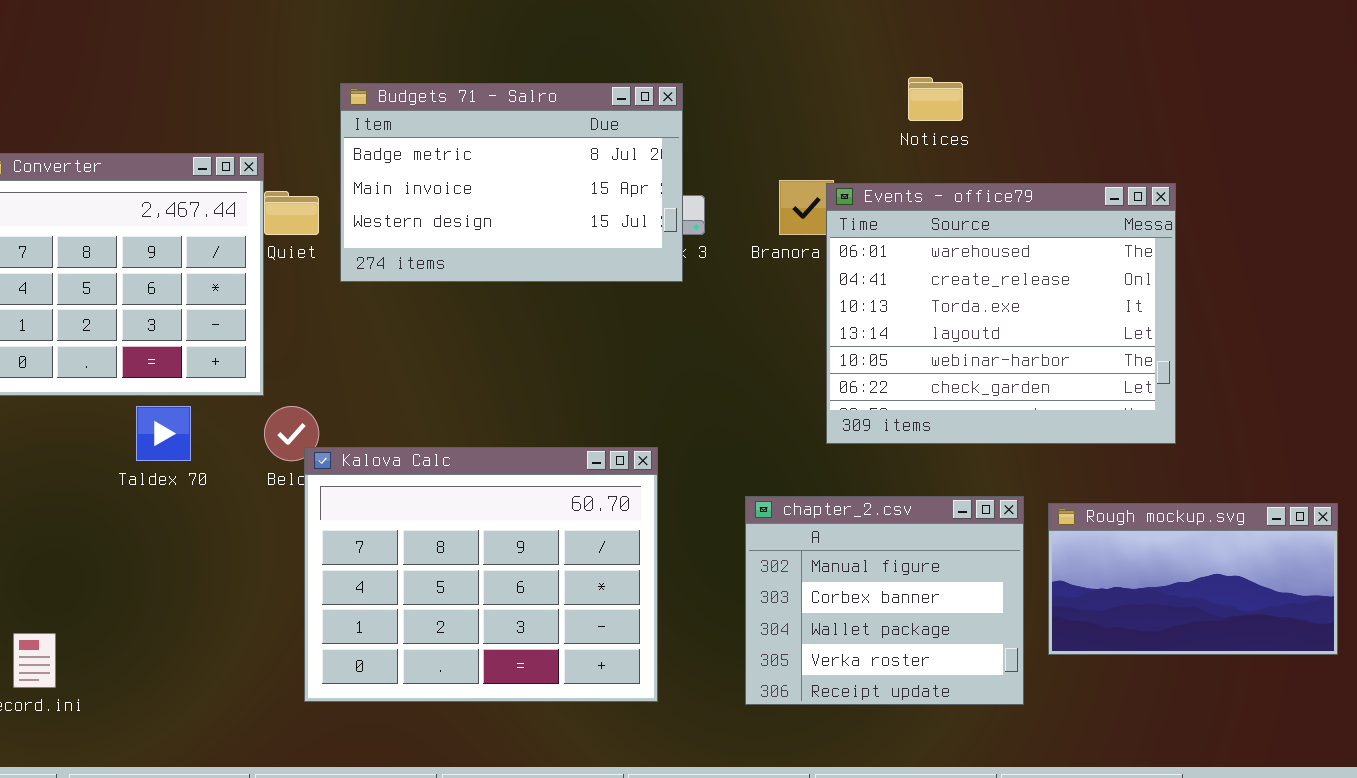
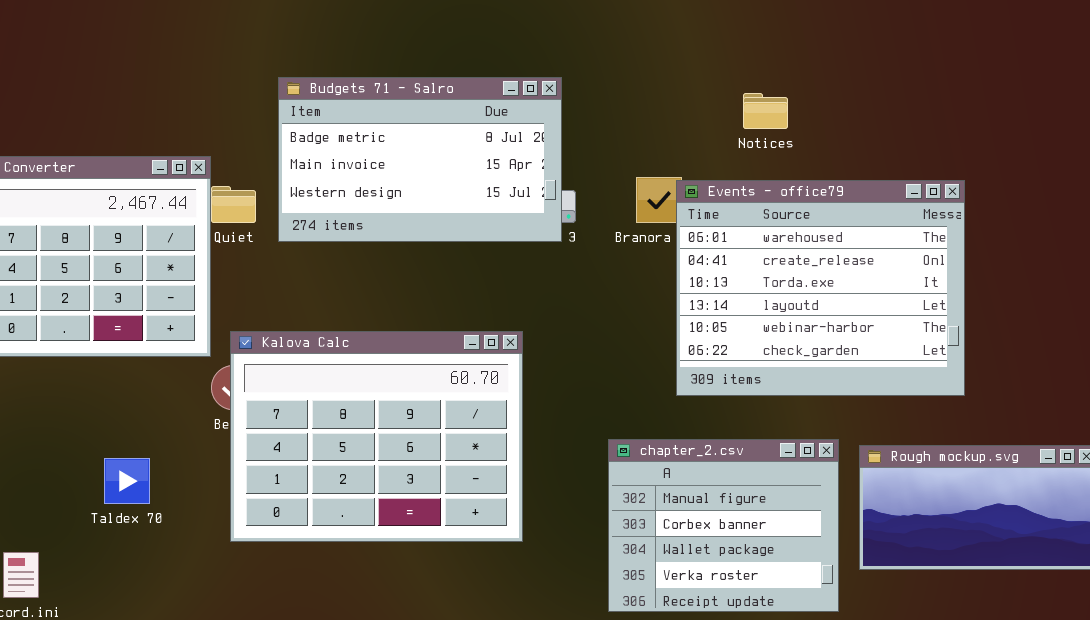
Budgets 71 - Salro: [340,83,683,282] -> [278,77,562,242], moved
Taldex 70: [136,406,191,461] -> [104,458,150,504], moved
Kalova Calc: [304,447,658,702] -> [230,331,523,542], moved

